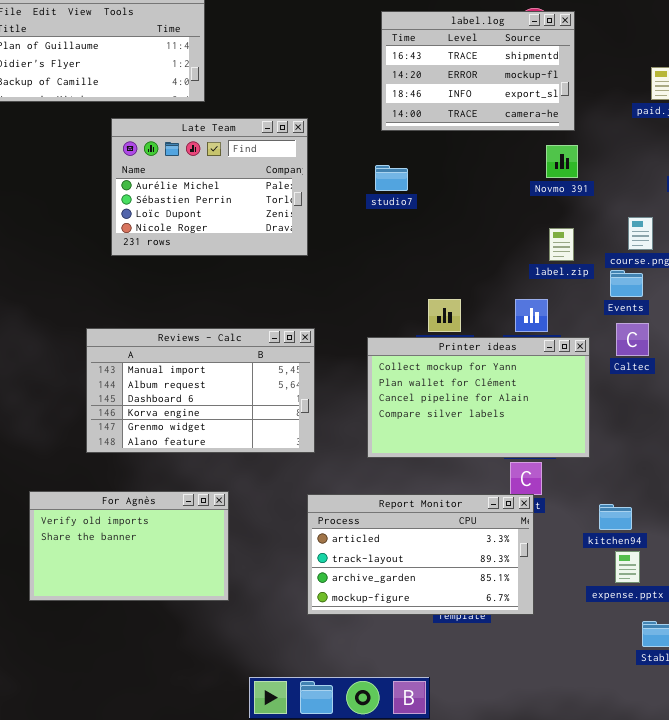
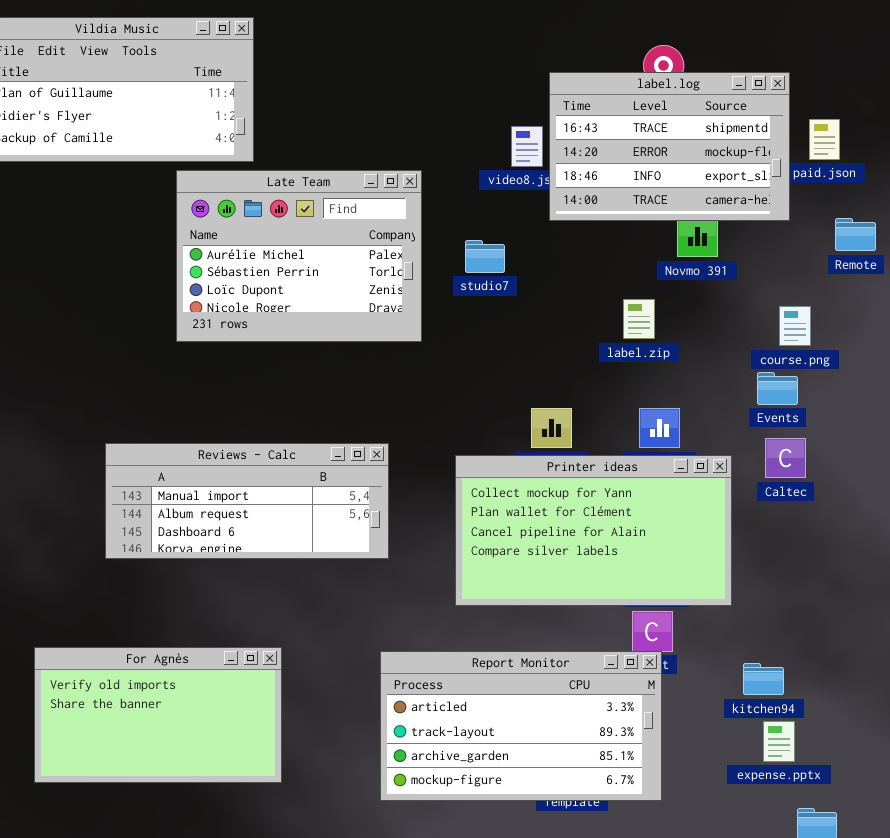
label.log: [381,11,575,131] -> [549,72,790,221], moved
Late Team: [111,118,308,256] -> [176,170,422,342], moved
label.zip: [549,228,574,261] -> [623,299,655,339], moved
Reviews - Calc: [86,328,315,453] -> [105,443,389,559], resized

